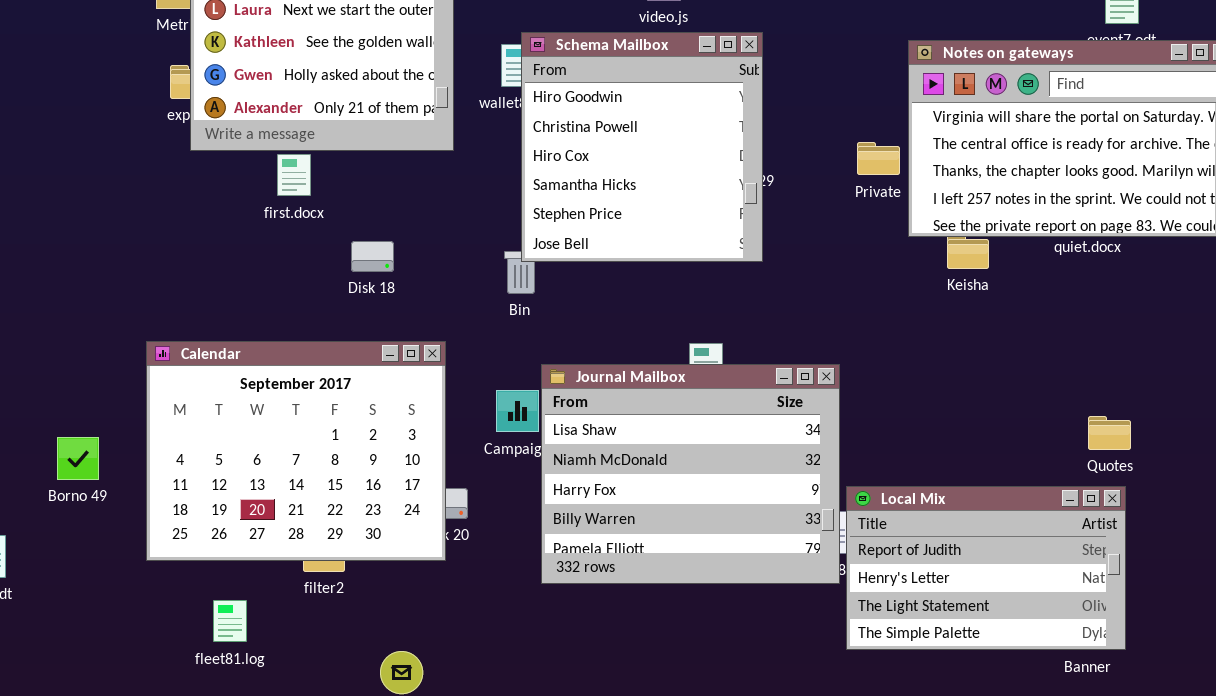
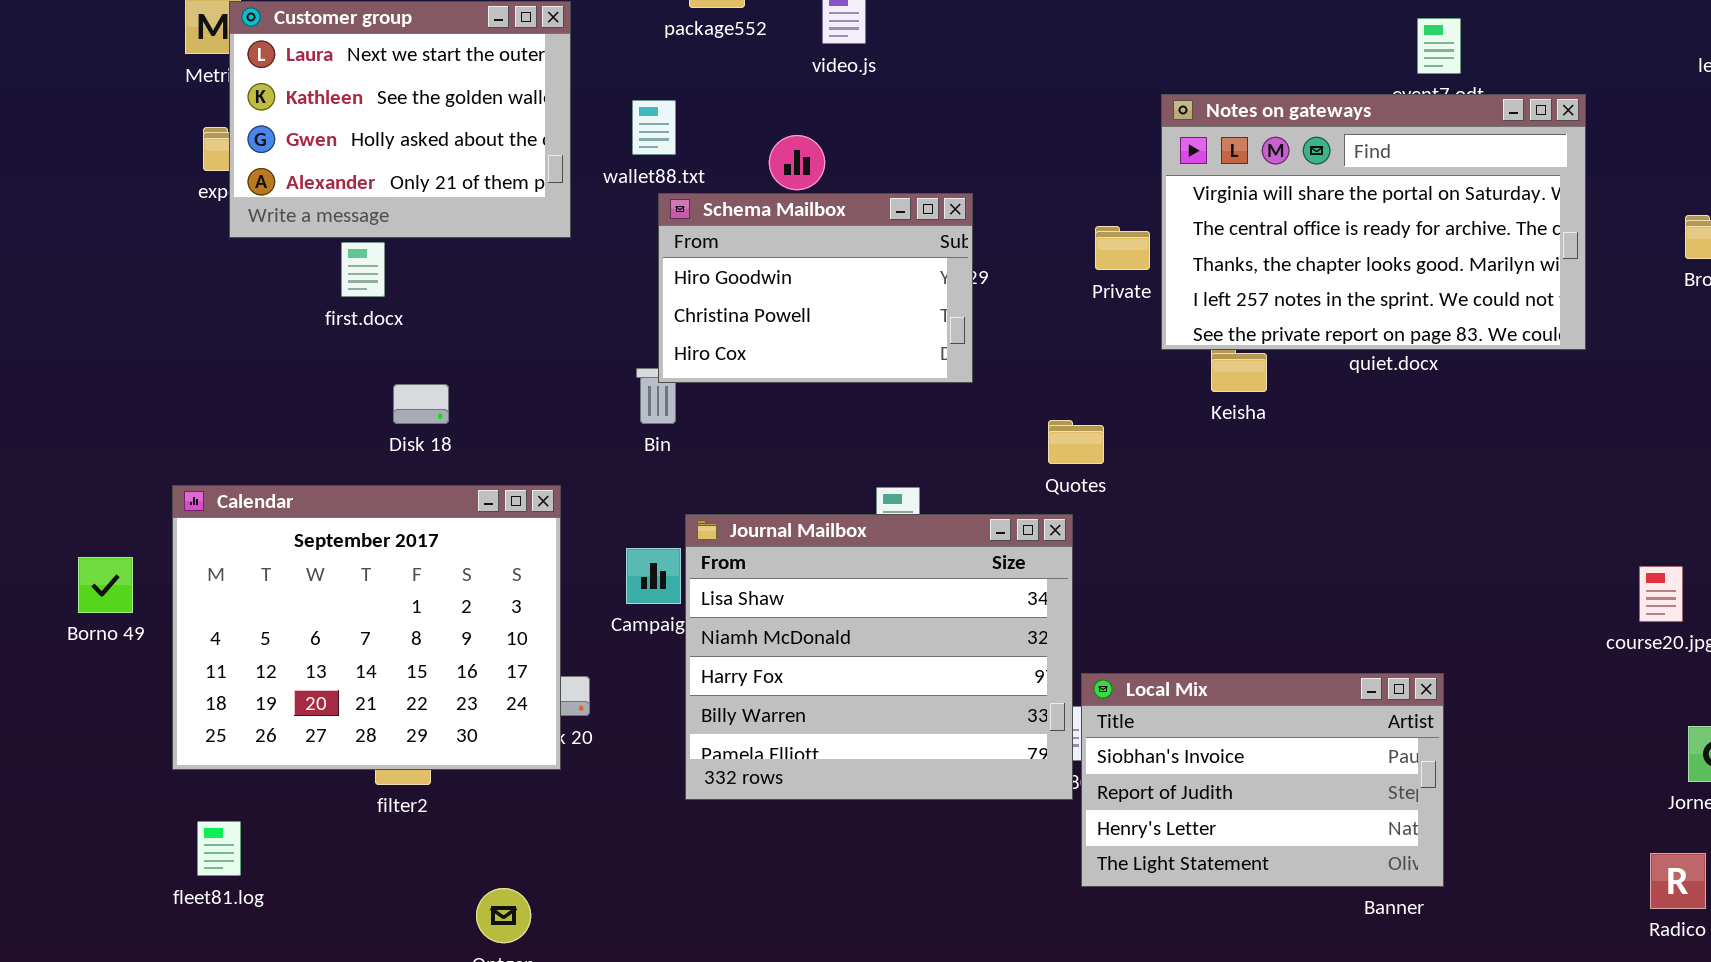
Schema Mailbox: [521,32,763,262] -> [658,193,973,383], resized
Disk 18: [351,241,394,272] -> [393,384,449,424], moved
Quotes: [1088,416,1131,450] -> [1048,420,1104,464], moved
Borno 49: [57,437,99,480] -> [78,557,133,613], moved
Local Mix: [846,486,1126,650] -> [1081,673,1444,887], scrolled up 1 row
fleet81.log: [213,600,247,642] -> [197,821,241,876], moved

